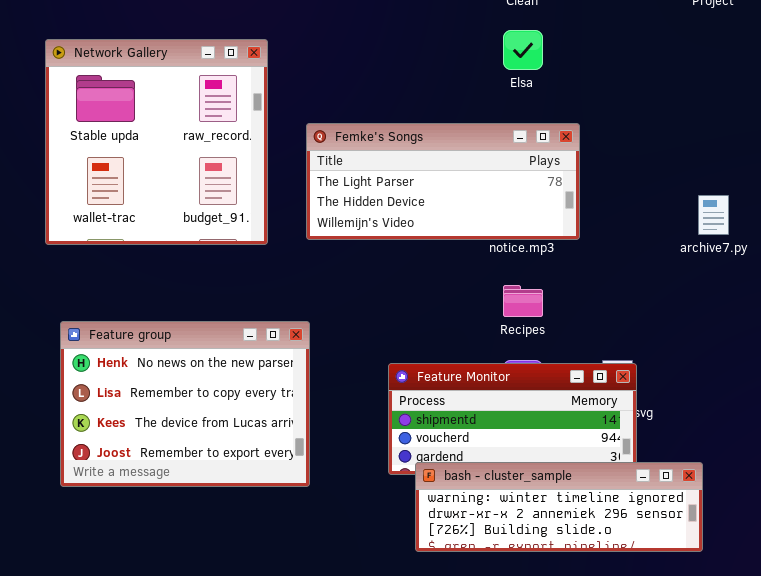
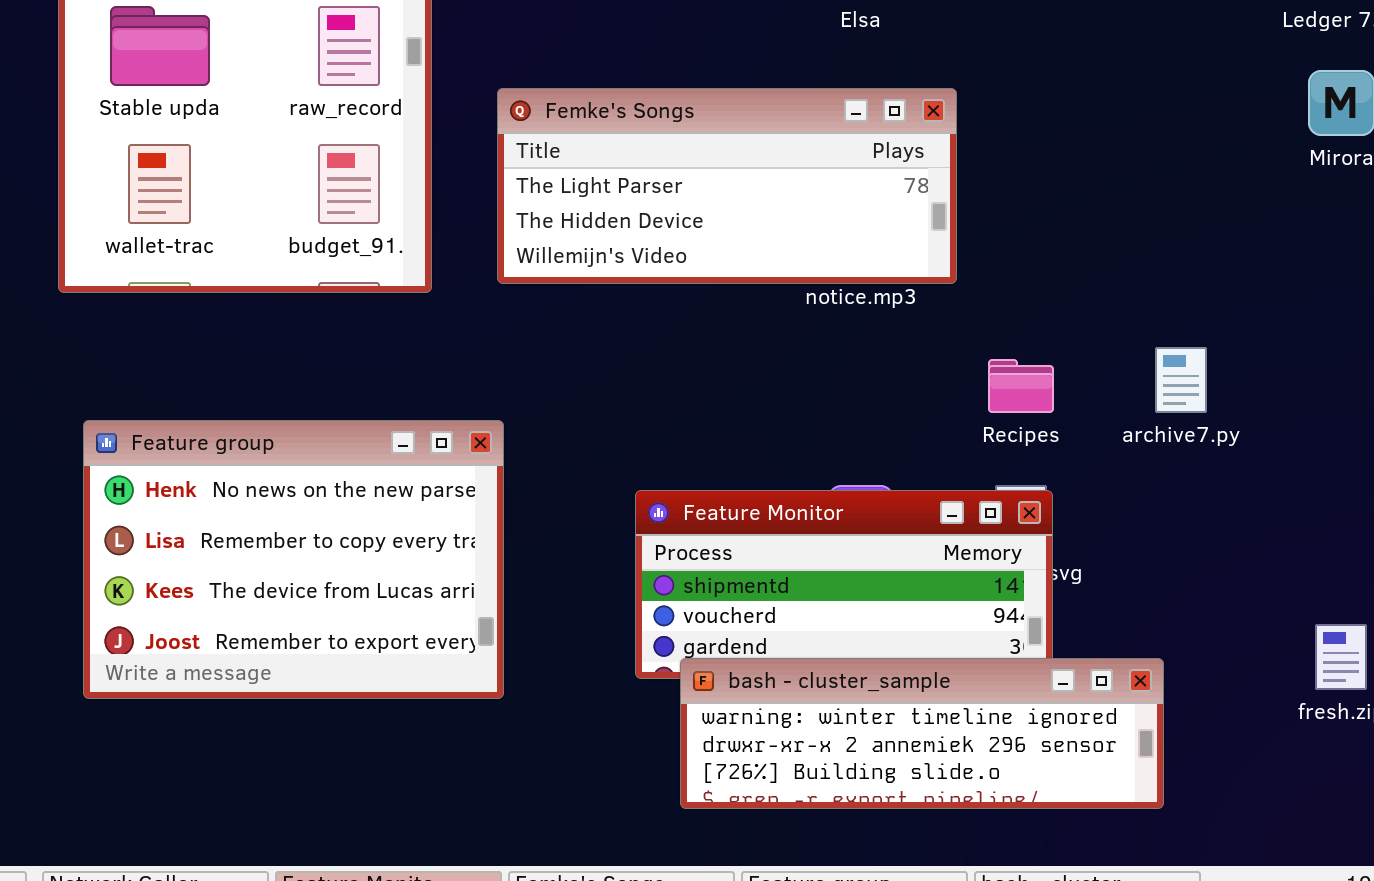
archive7.py: [698,195,729,235] -> [1155,347,1207,413], moved
Recipes: [503,285,543,317] -> [988,359,1054,413], moved

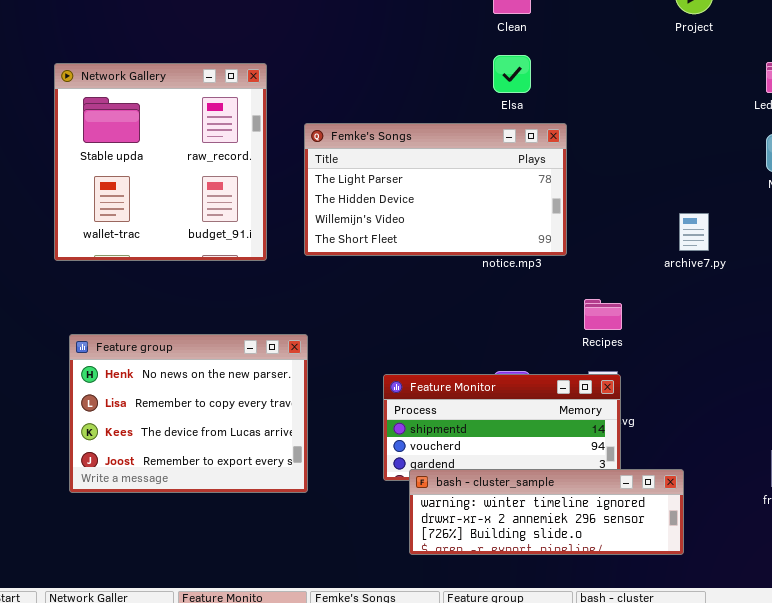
Femke's Songs: [497,88,957,284] -> [304,123,567,256], resized
archive7.py: [1155,347,1207,413] -> [679,213,709,251], moved

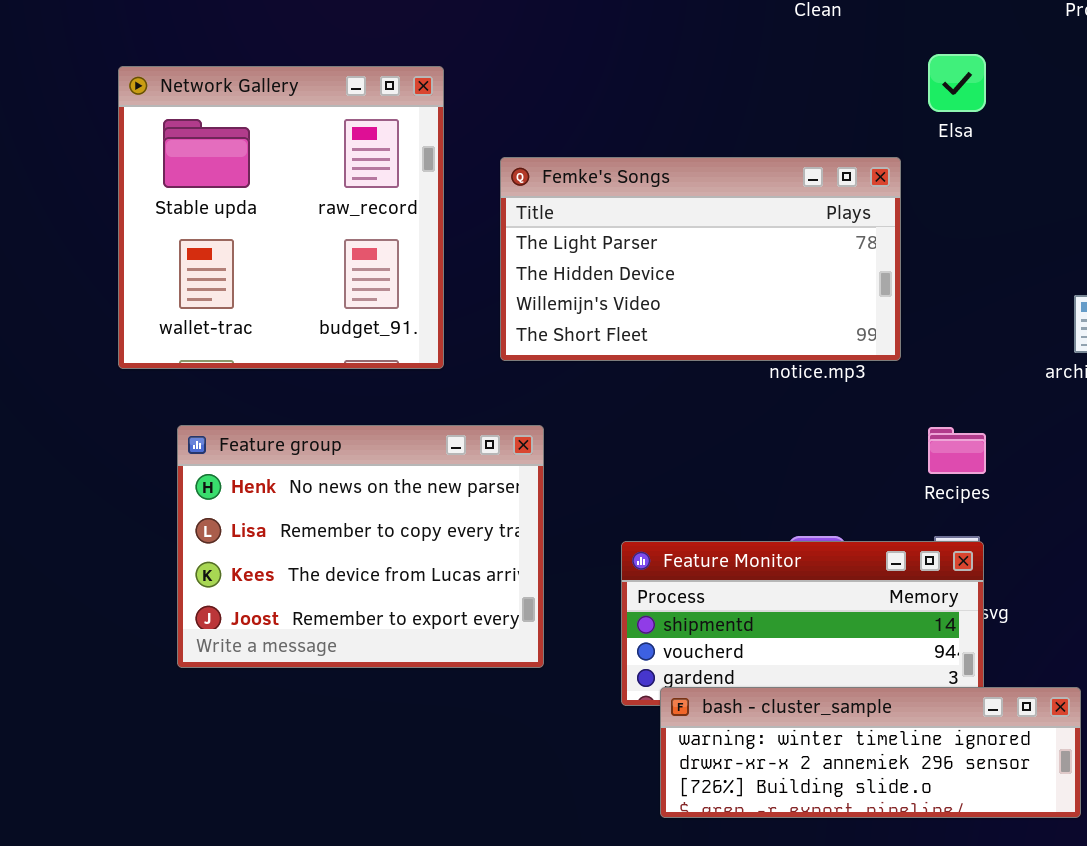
Elsa: [493,55,531,93] -> [928,54,986,112], moved
Feature group: [69,334,308,493] -> [177,425,544,668], moved

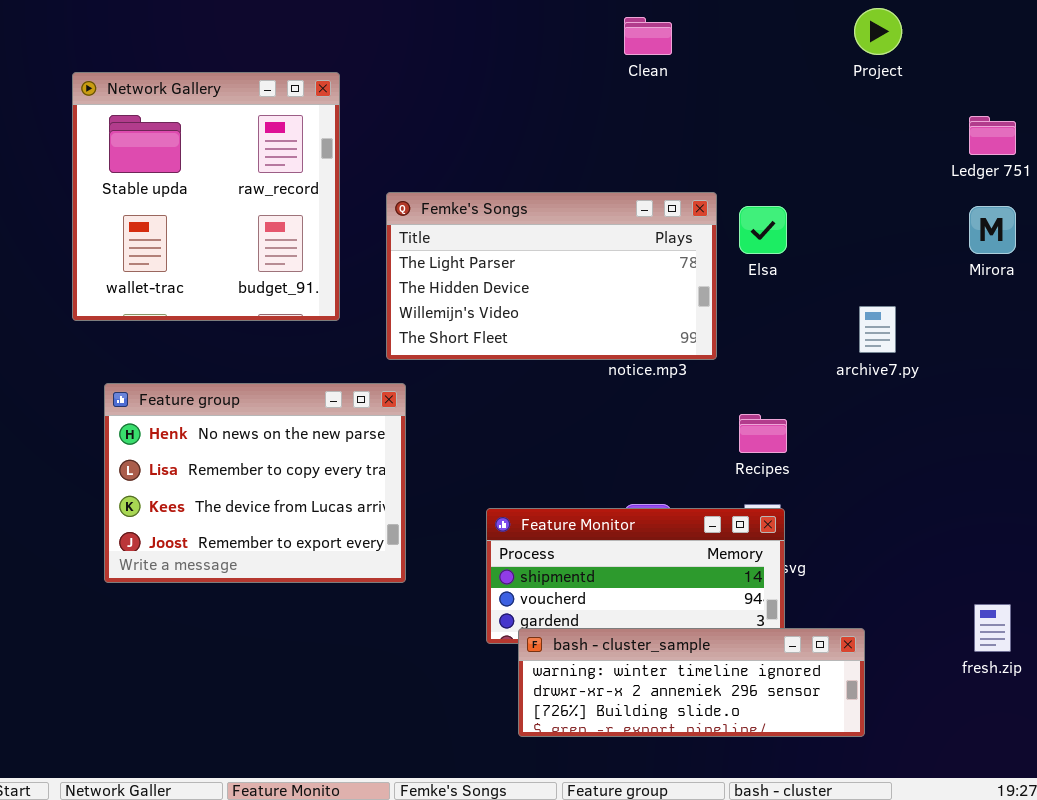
Elsa: [928,54,986,112] -> [739,206,787,254], moved
Network Gallery: [118,66,444,369] -> [72,72,340,321], moved
Feature group: [177,425,544,668] -> [104,383,406,583], moved

